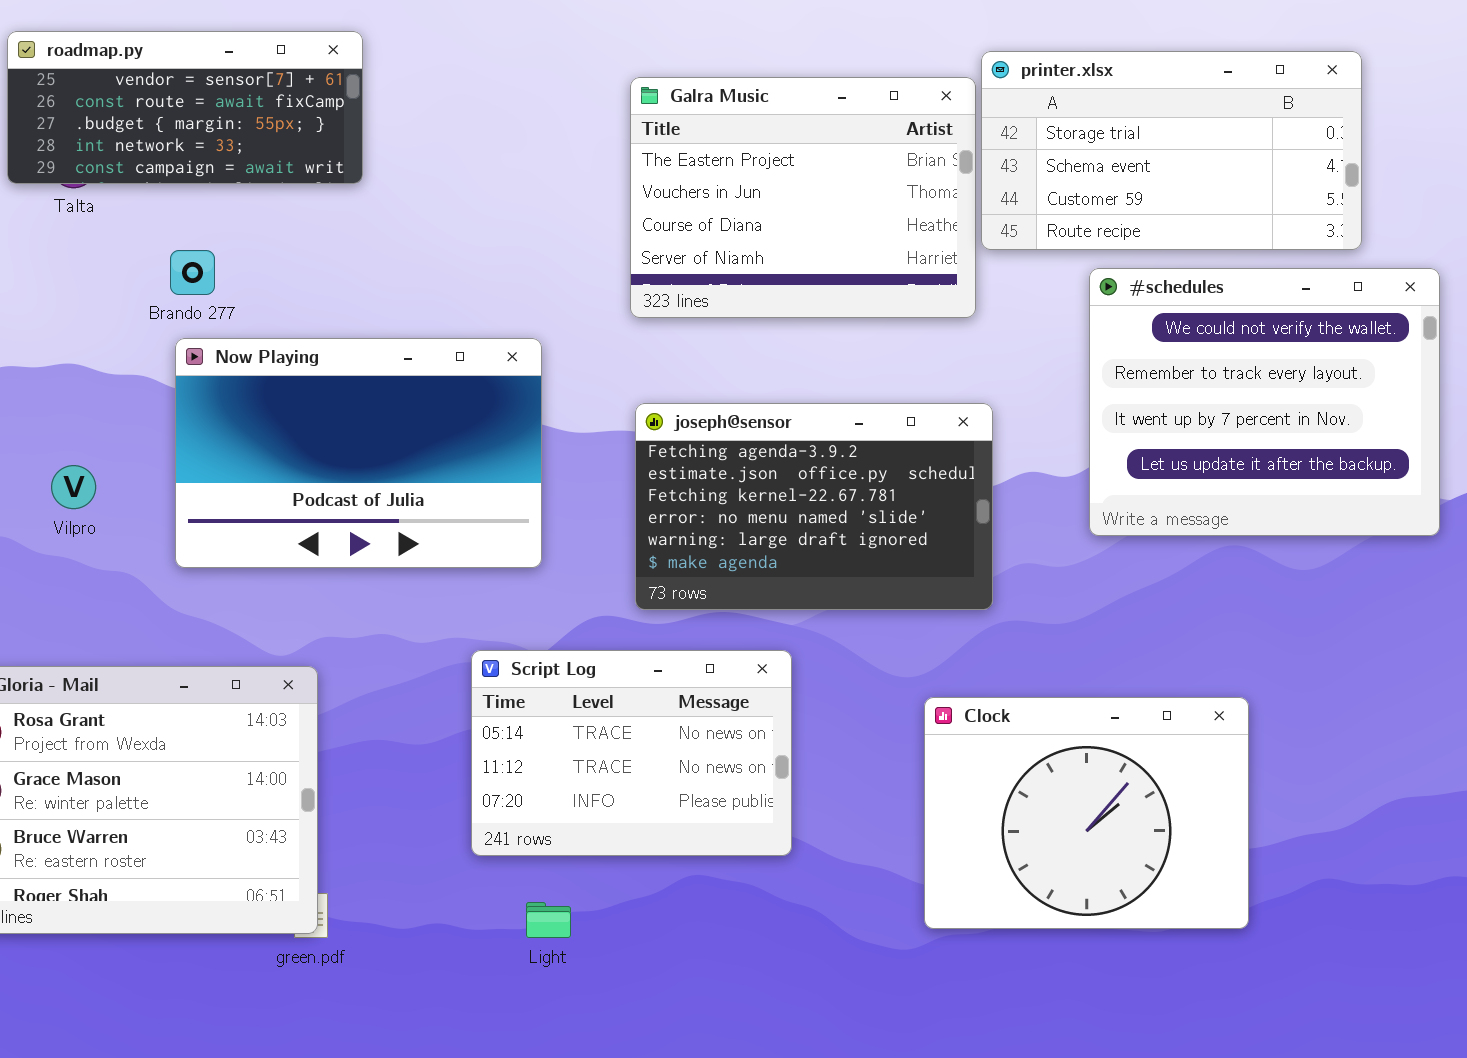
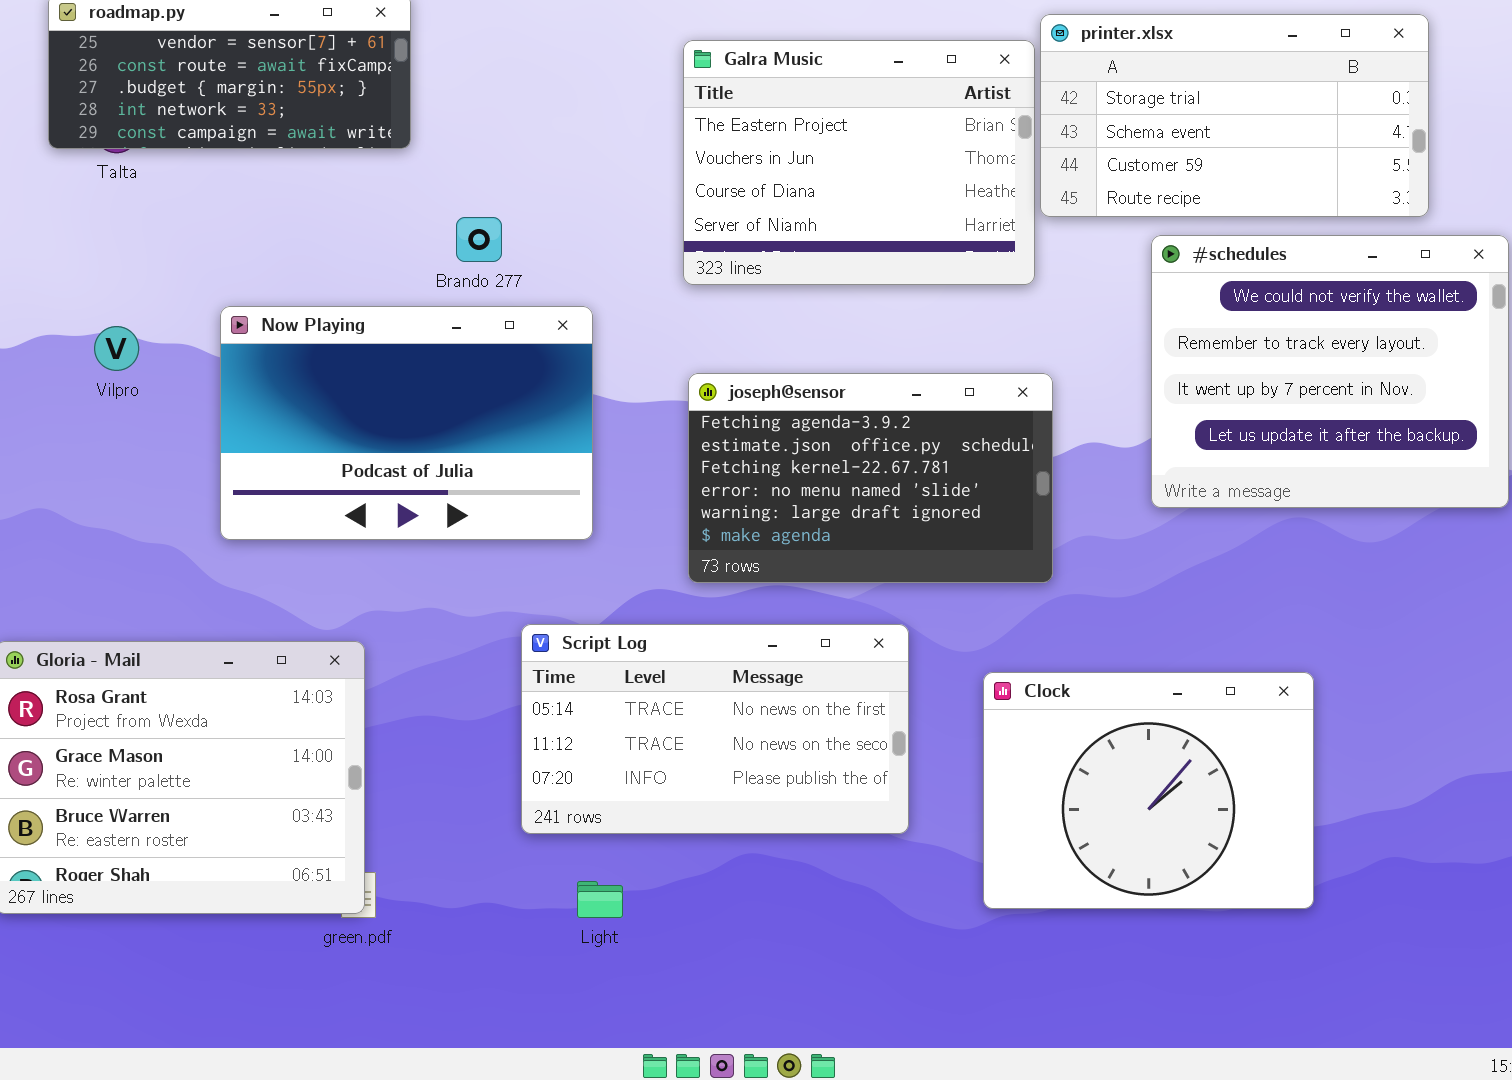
Brando 277: [170,250,215,295] -> [456,217,502,262], moved
Vilpro: [51,465,96,509] -> [94,326,139,371], moved
Script Log: [471,650,792,856] -> [521,624,909,834], resized

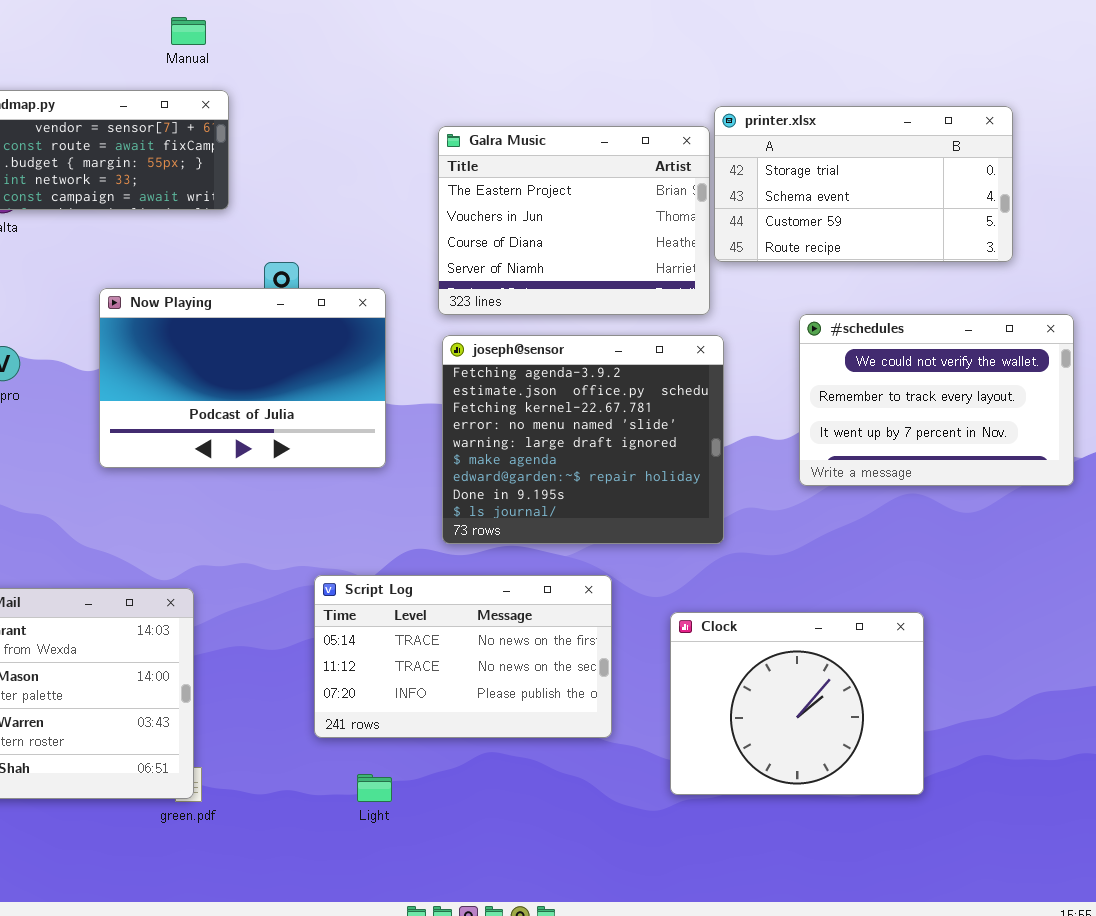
#schedules: [1151,235,1509,508] -> [799,314,1074,486], resized
Now Playing: [220,306,593,540] -> [99,288,386,468], moved
joseph@sensor: [688,373,1053,583] -> [442,335,724,544], resized

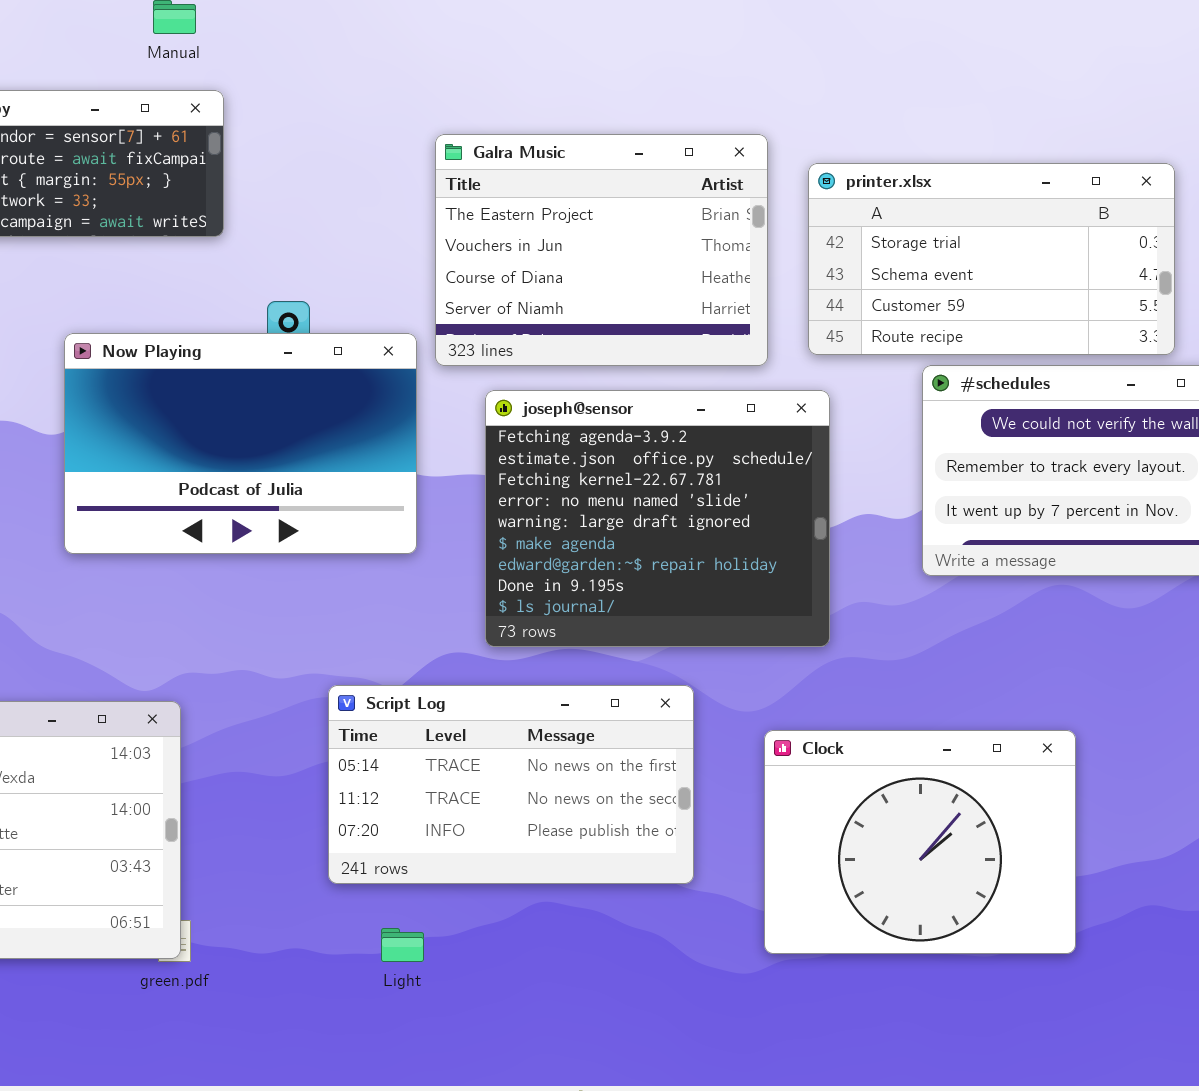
printer.xlsx: [714,106,1013,262] -> [808,163,1175,355], moved
Galra Music: [438,126,710,315] -> [435,134,768,366], moved

